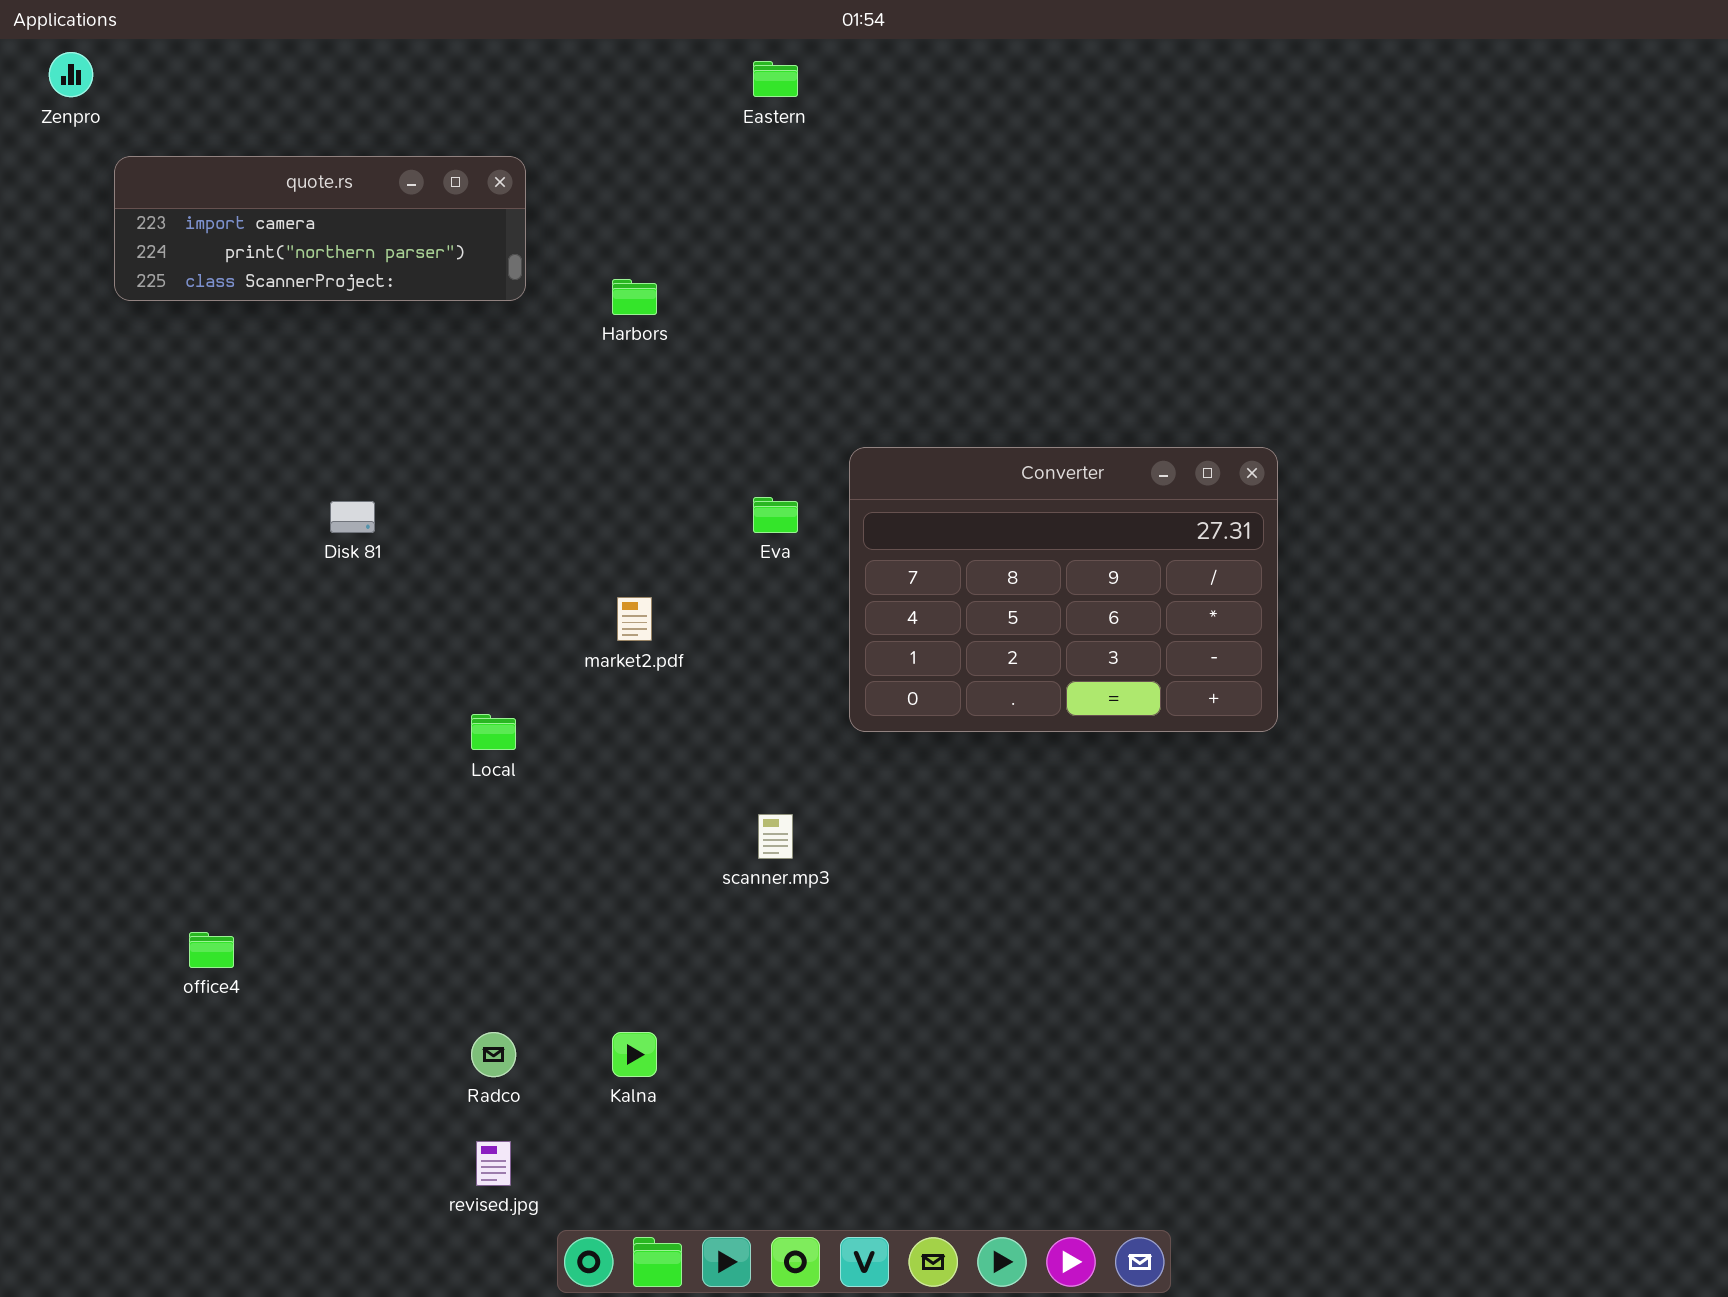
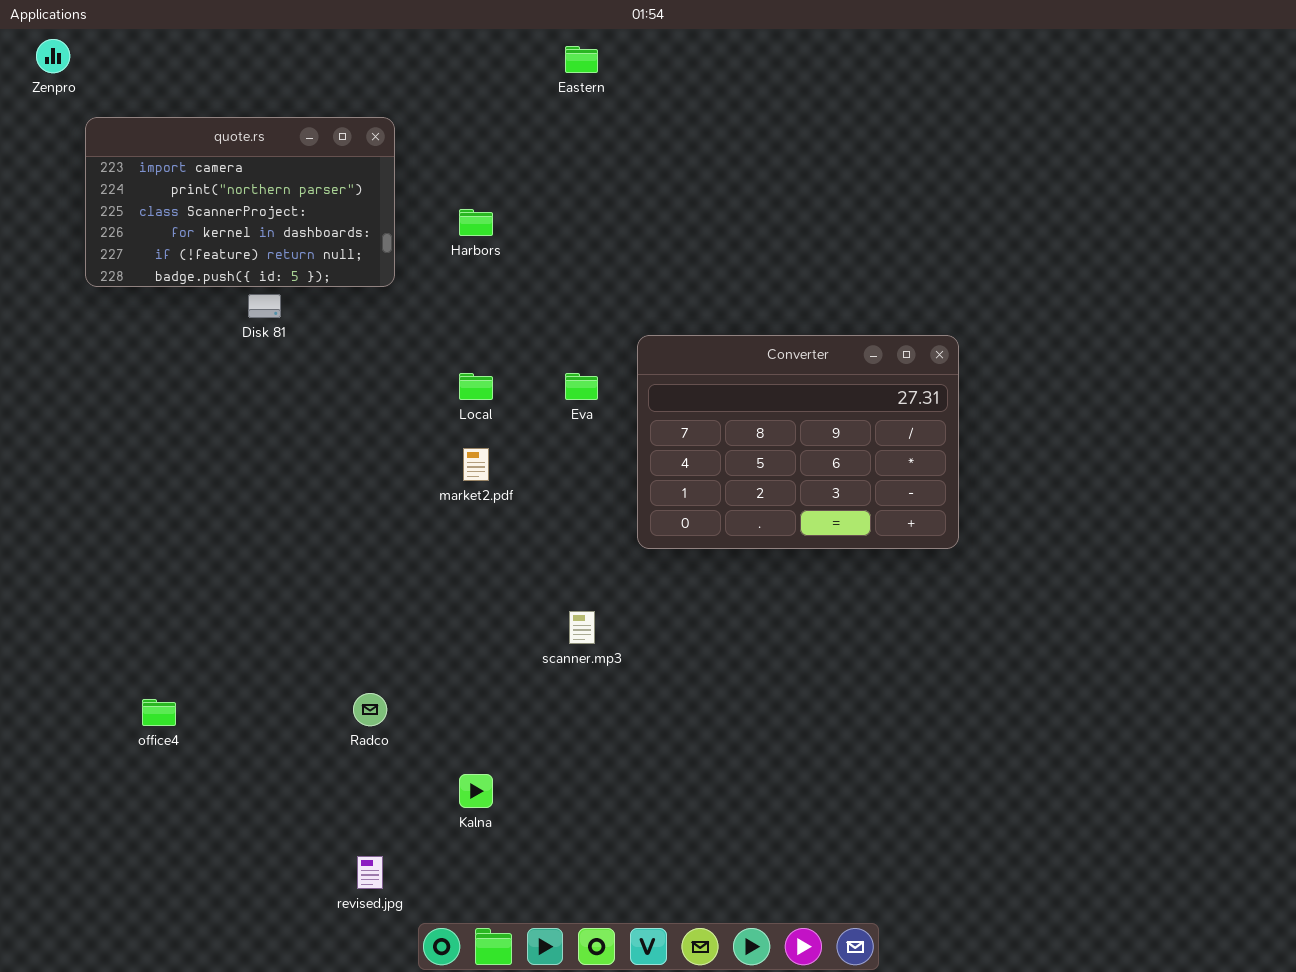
quote.rs: [114,156,526,301] -> [85,117,395,287], resized
Disk 81: [330,501,375,533] -> [248,294,281,318], moved
Local: [471,714,516,750] -> [459,373,493,400], moved
Radco: [471,1032,516,1077] -> [353,693,387,726], moved

